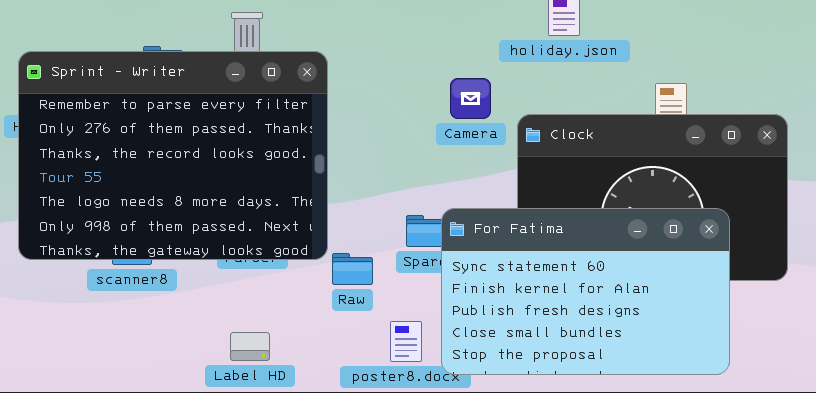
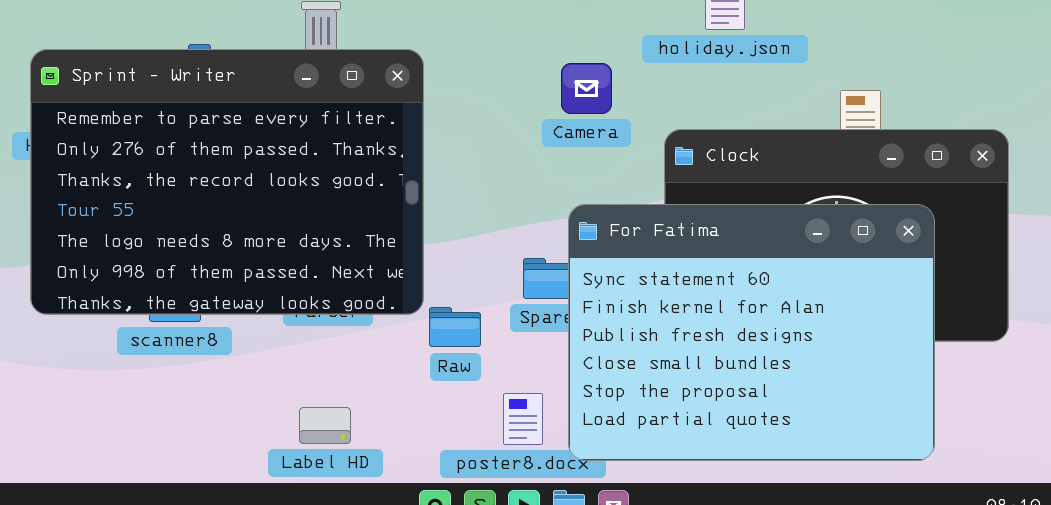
Camera: [450,78,491,119] -> [561,63,612,114], moved
For Fatima: [441,208,730,375] -> [568,204,935,461], resized

